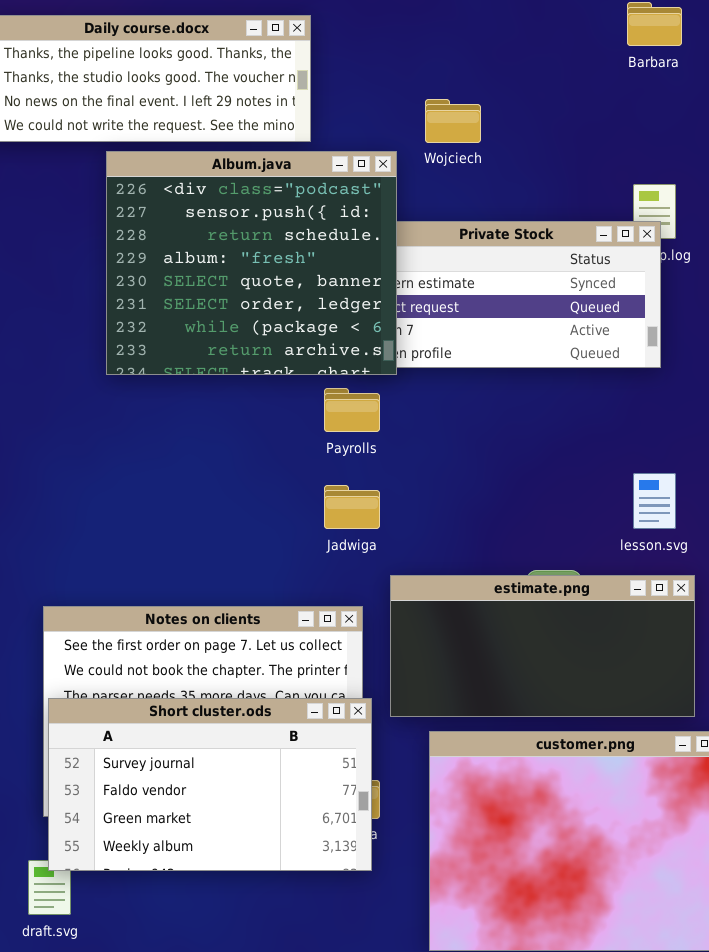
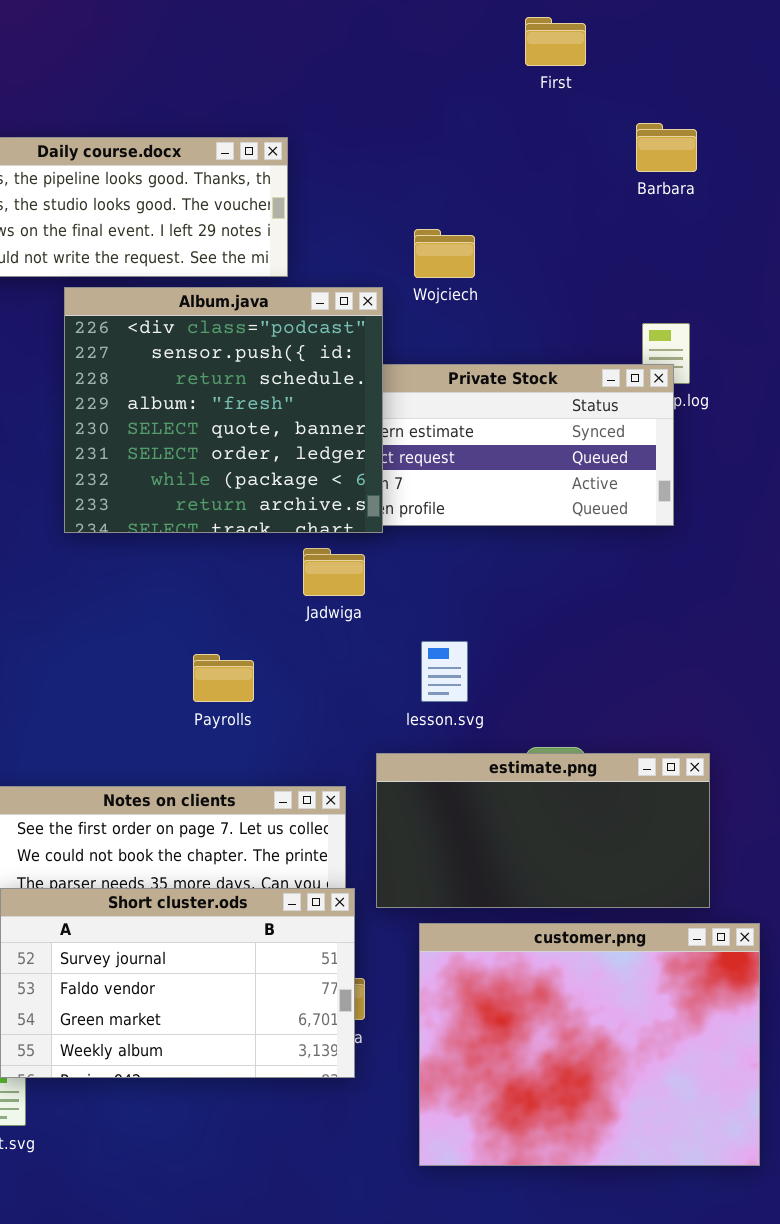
Payrolls: [324,388,380,432] -> [193,654,254,702], moved
lesson.svg: [633,473,676,529] -> [421,641,468,702], moved
Jadwiga: [324,485,380,529] -> [303,548,365,596], moved

